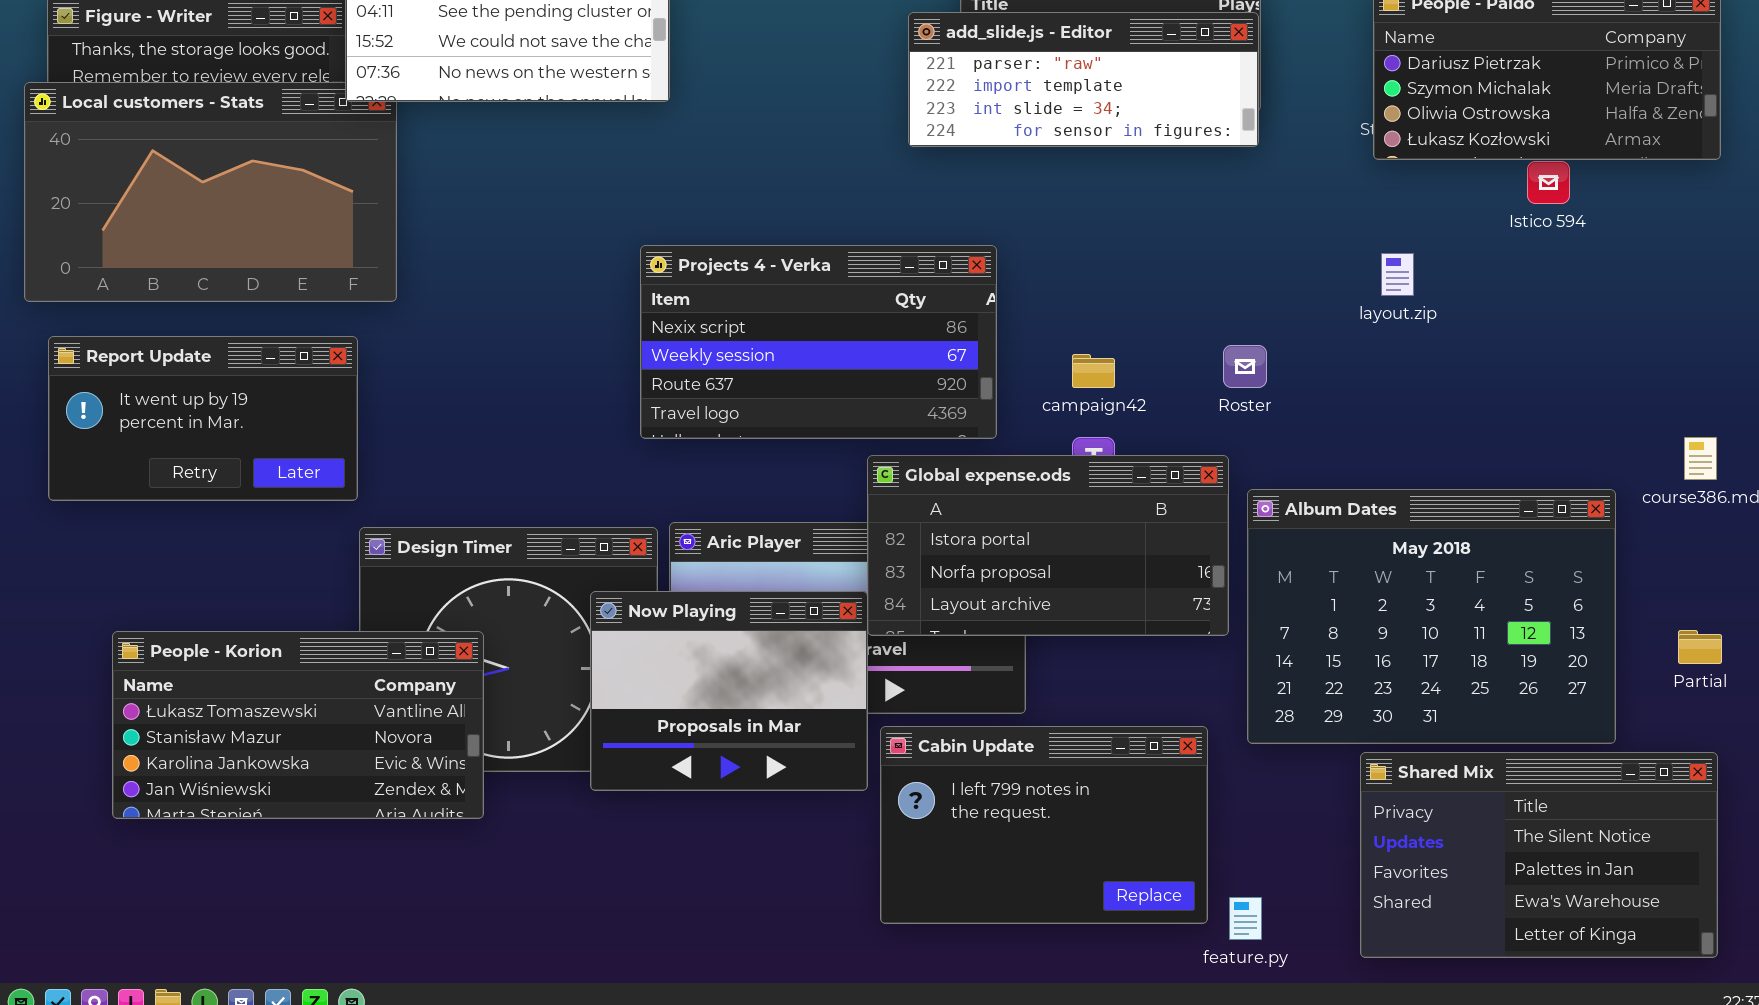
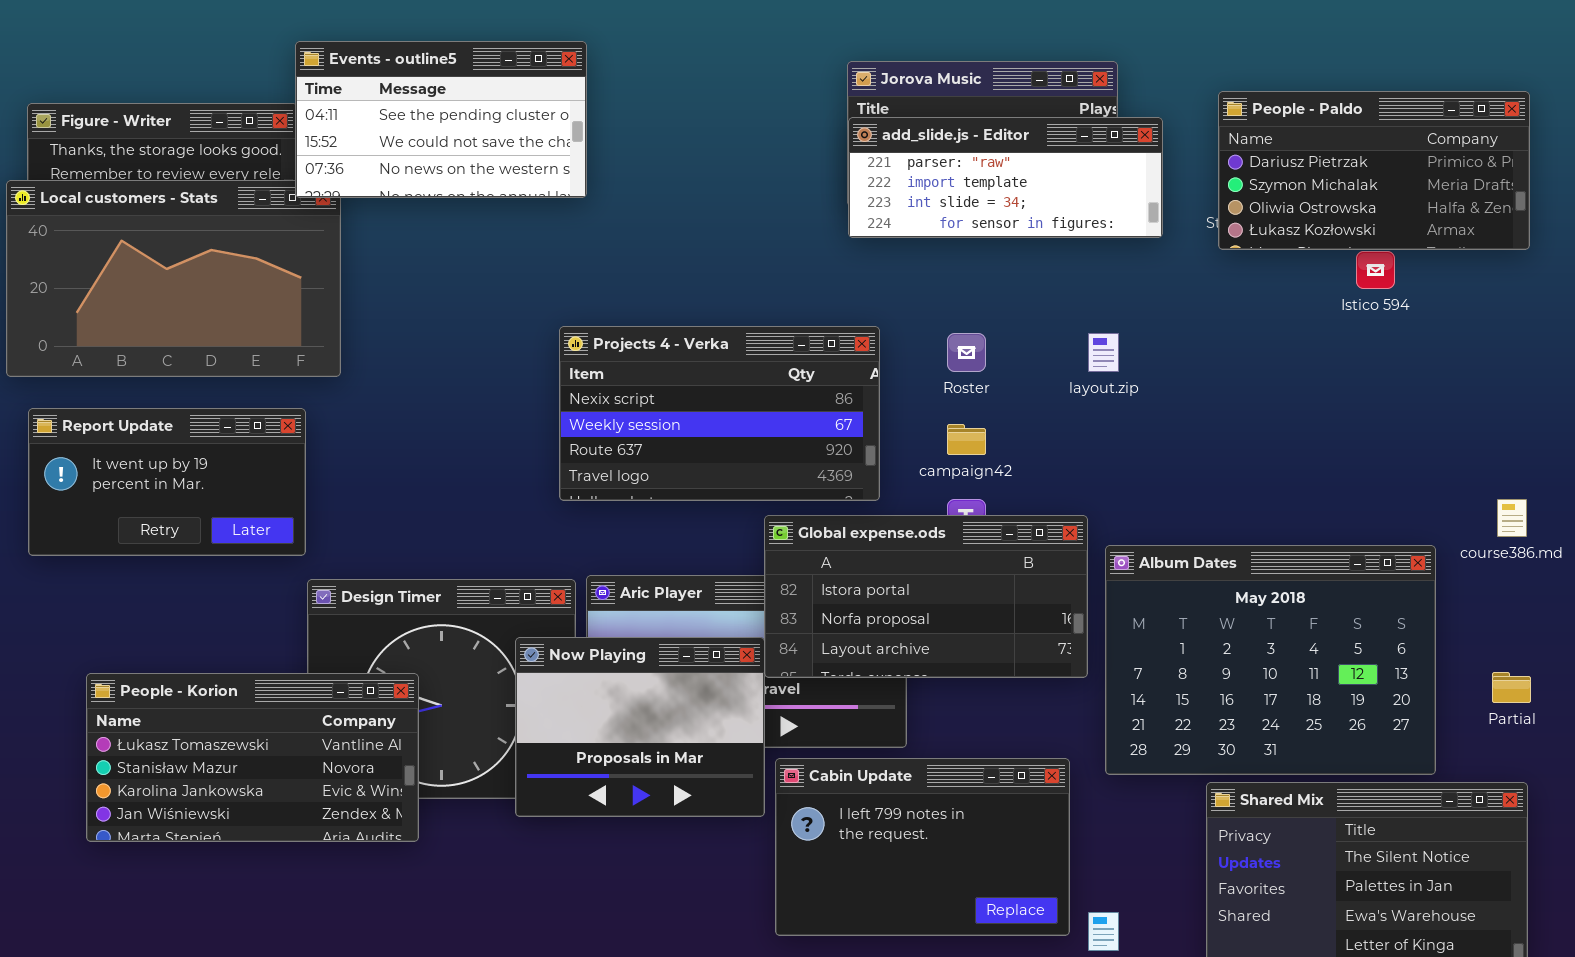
add_slide.js - Editor: [908,12,1259,147] -> [848,117,1163,238], moved
layout.zip: [1381,253,1414,296] -> [1088,333,1119,372], moved
Roster: [1223,345,1267,388] -> [947,333,986,372], moved

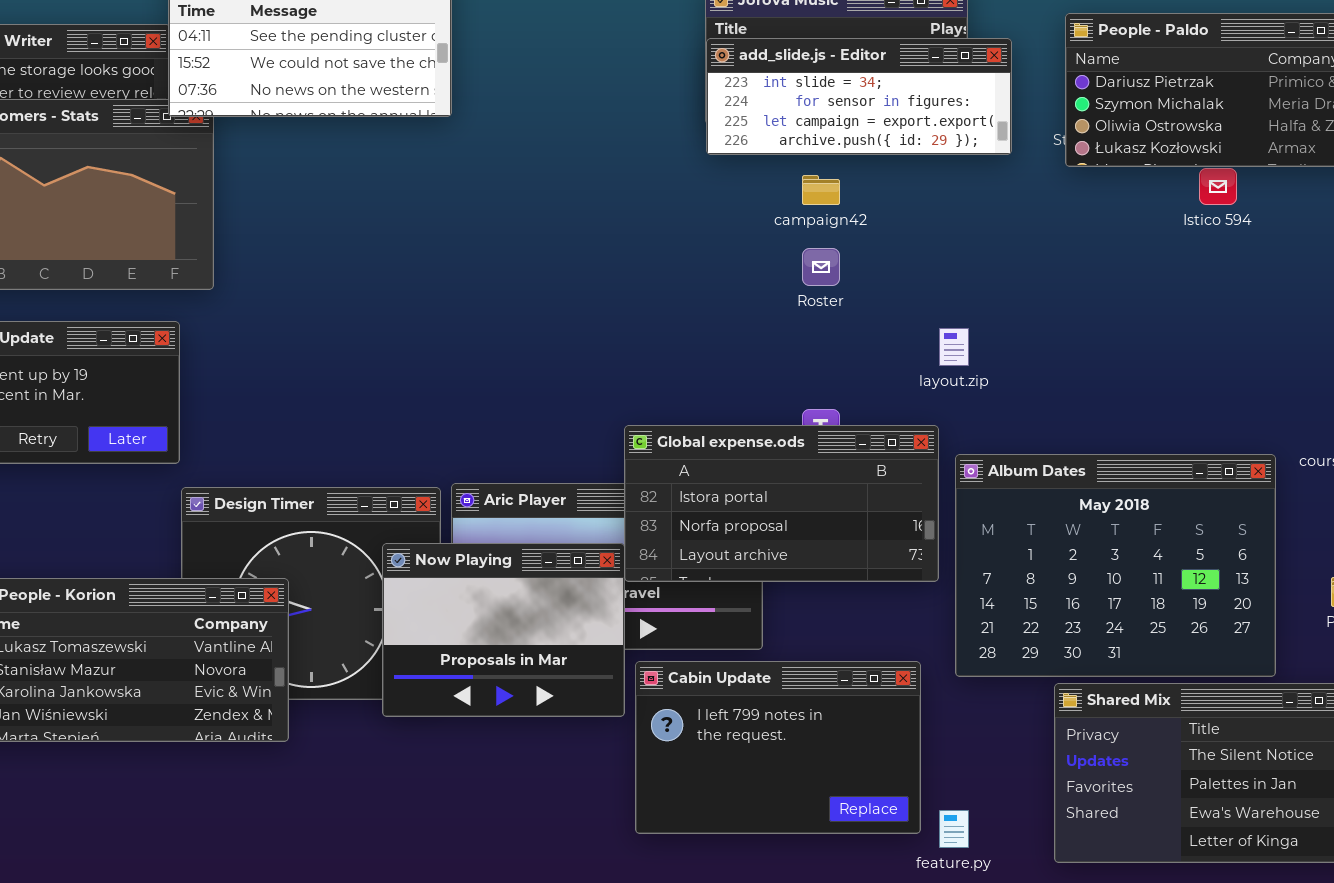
add_slide.js - Editor: [848,117,1163,238] -> [706,38,1012,155], scrolled down 2 rows
Projects 4 - Verka: [559,326,880,501] -> none, closed
layout.zip: [1088,333,1119,372] -> [939,328,969,366], moved
campaign42: [947,424,986,455] -> [802,175,840,205], moved

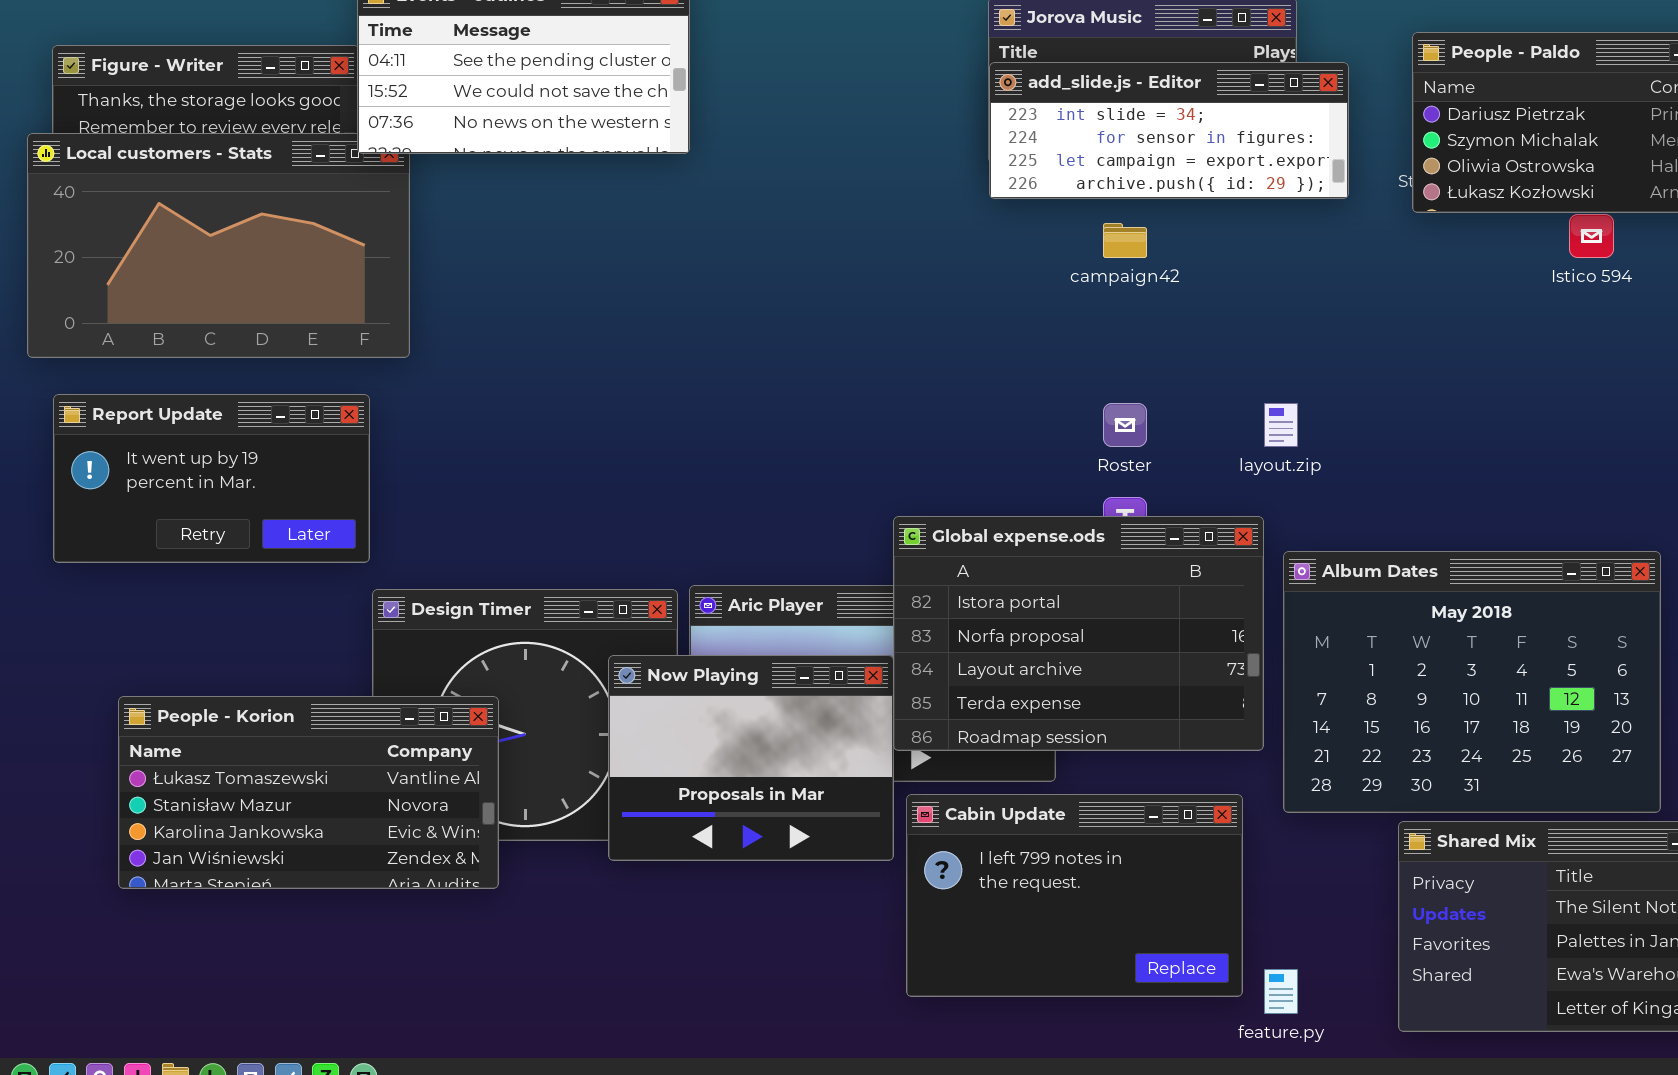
Roster: [802,248,840,286] -> [1103,403,1147,447], moved
Global expense.ods: [624,425,939,582] -> [893,516,1264,751], resized

